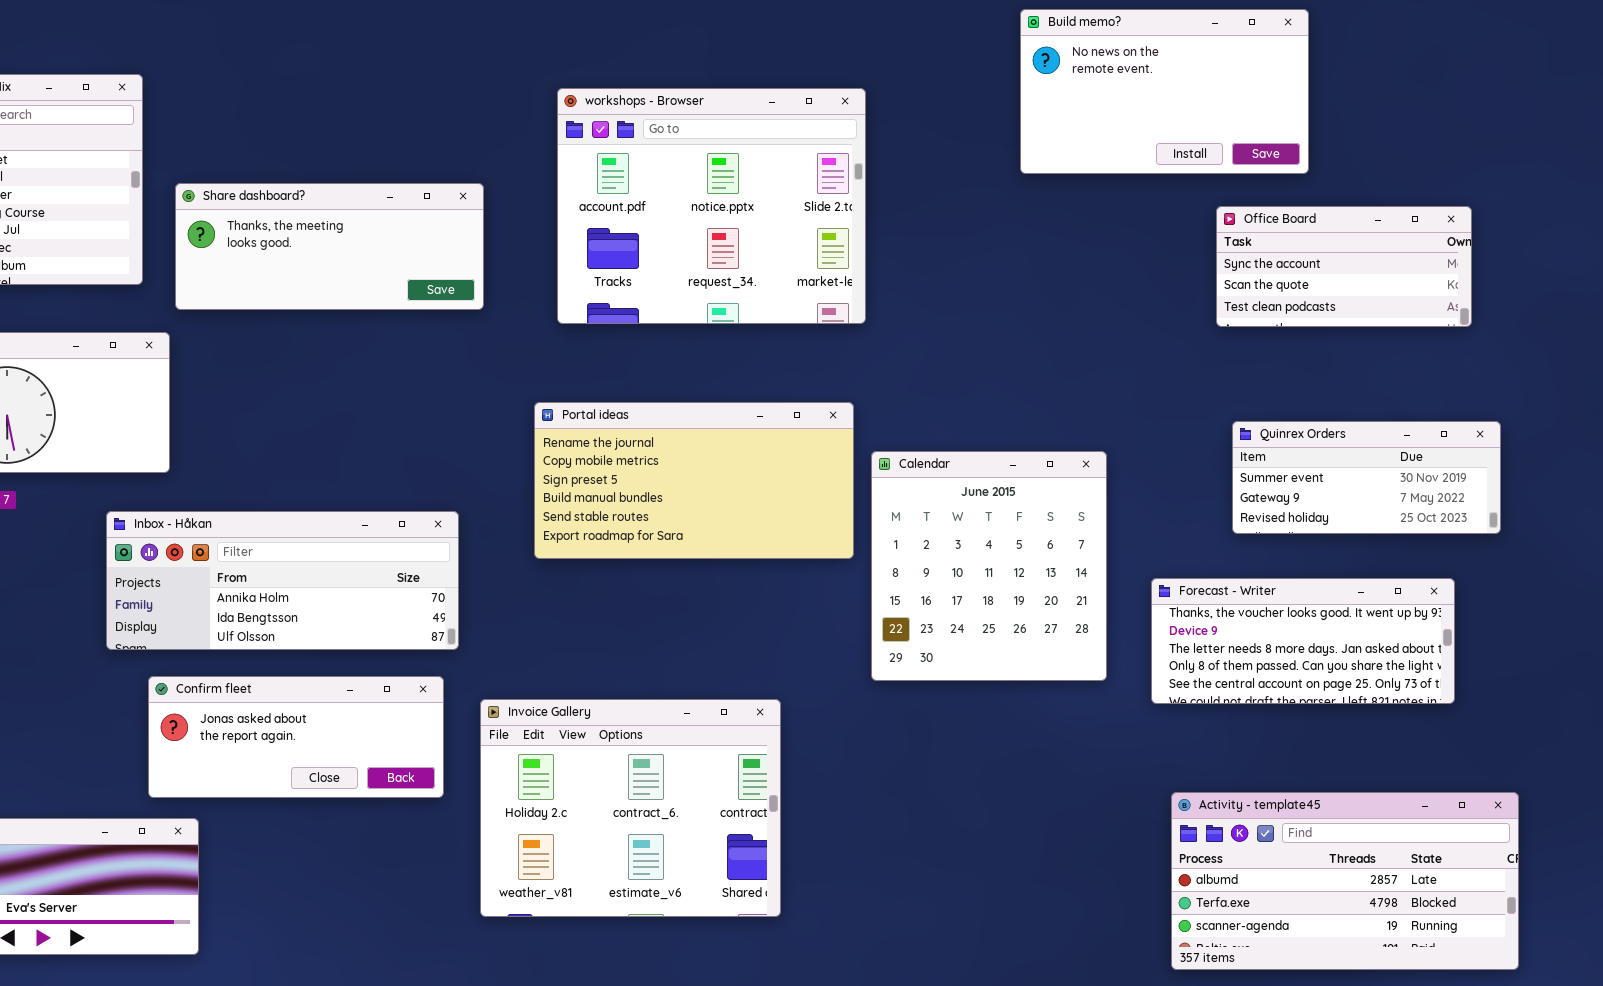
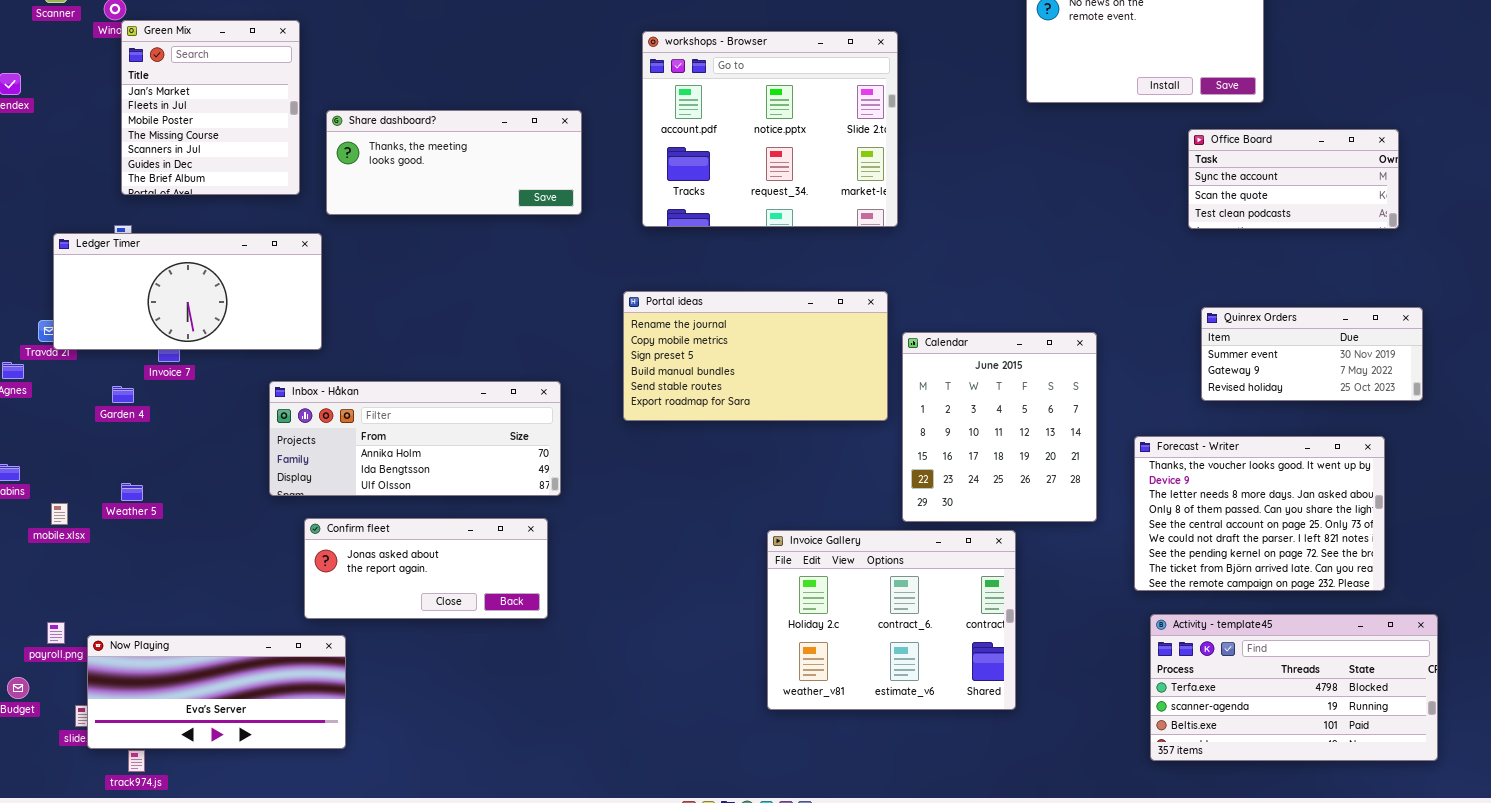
Forecast - Writer: [1151,578,1455,704] -> [1134,436,1385,591], resized
Invoice Gallery: [480,699,781,917] -> [767,530,1016,710], moved
Activity - template45: [1171,792,1519,970] -> [1150,614,1438,761], scrolled down 1 row

